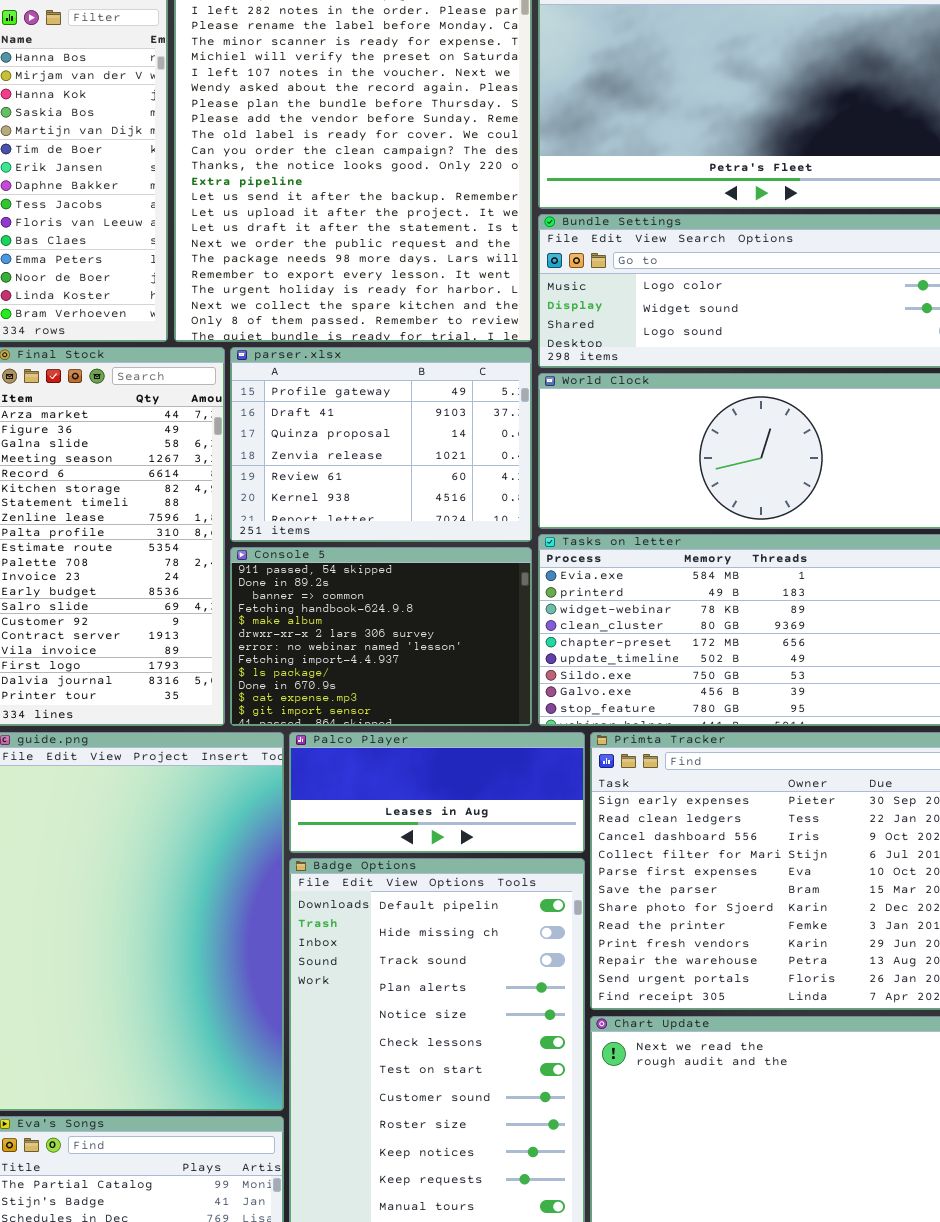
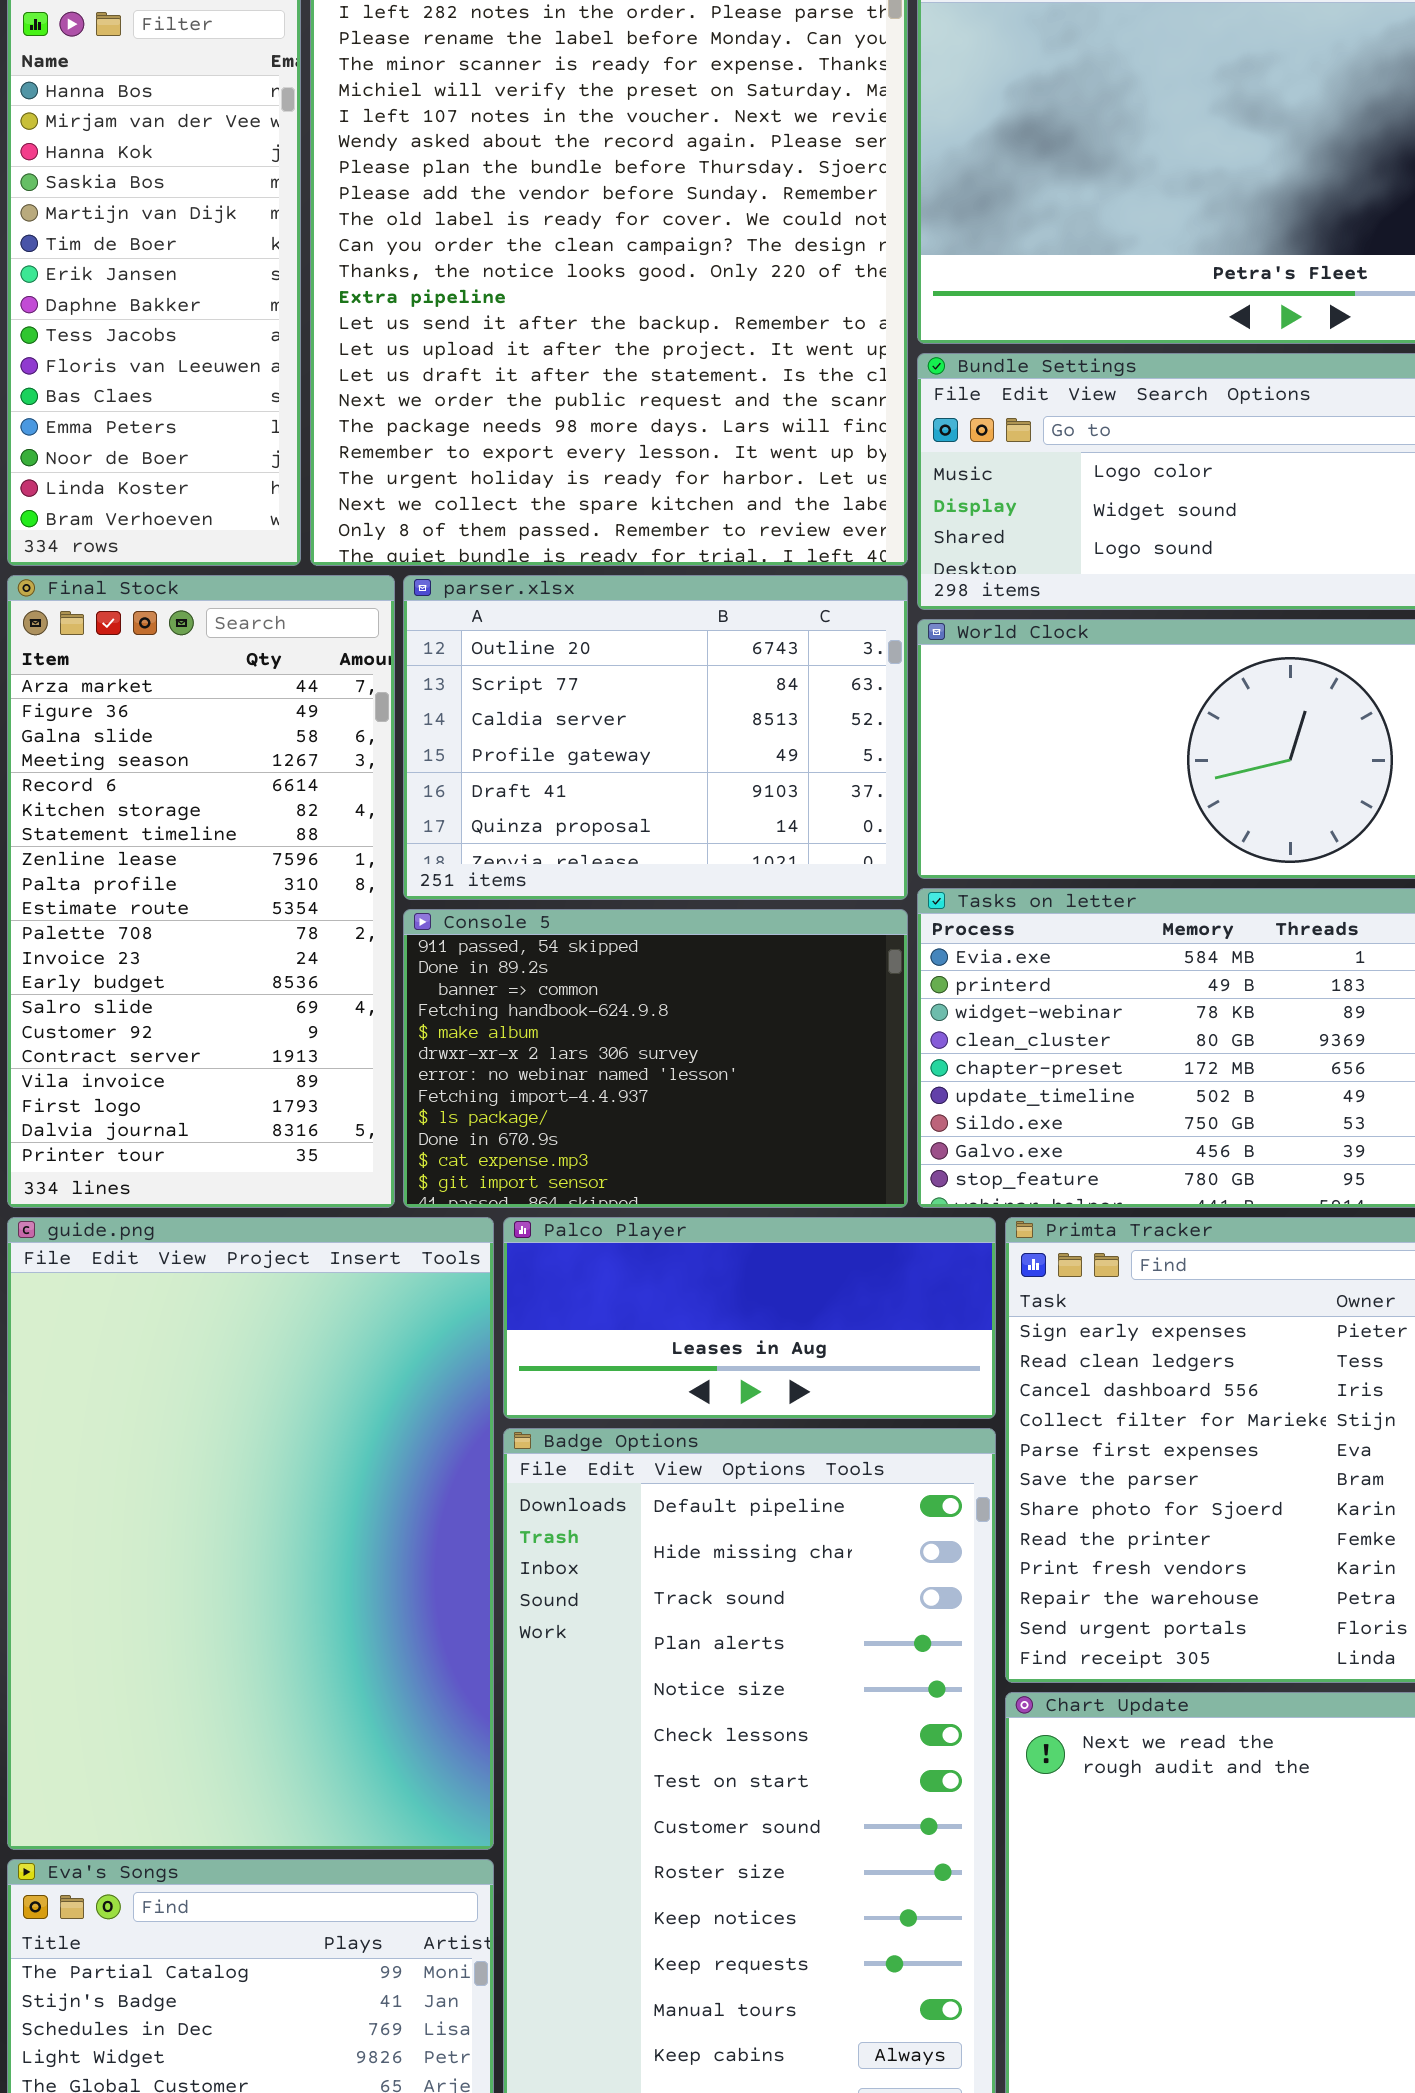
parser.xlsx: [230,347,532,542] -> [403,575,908,900], scrolled up 3 rows

